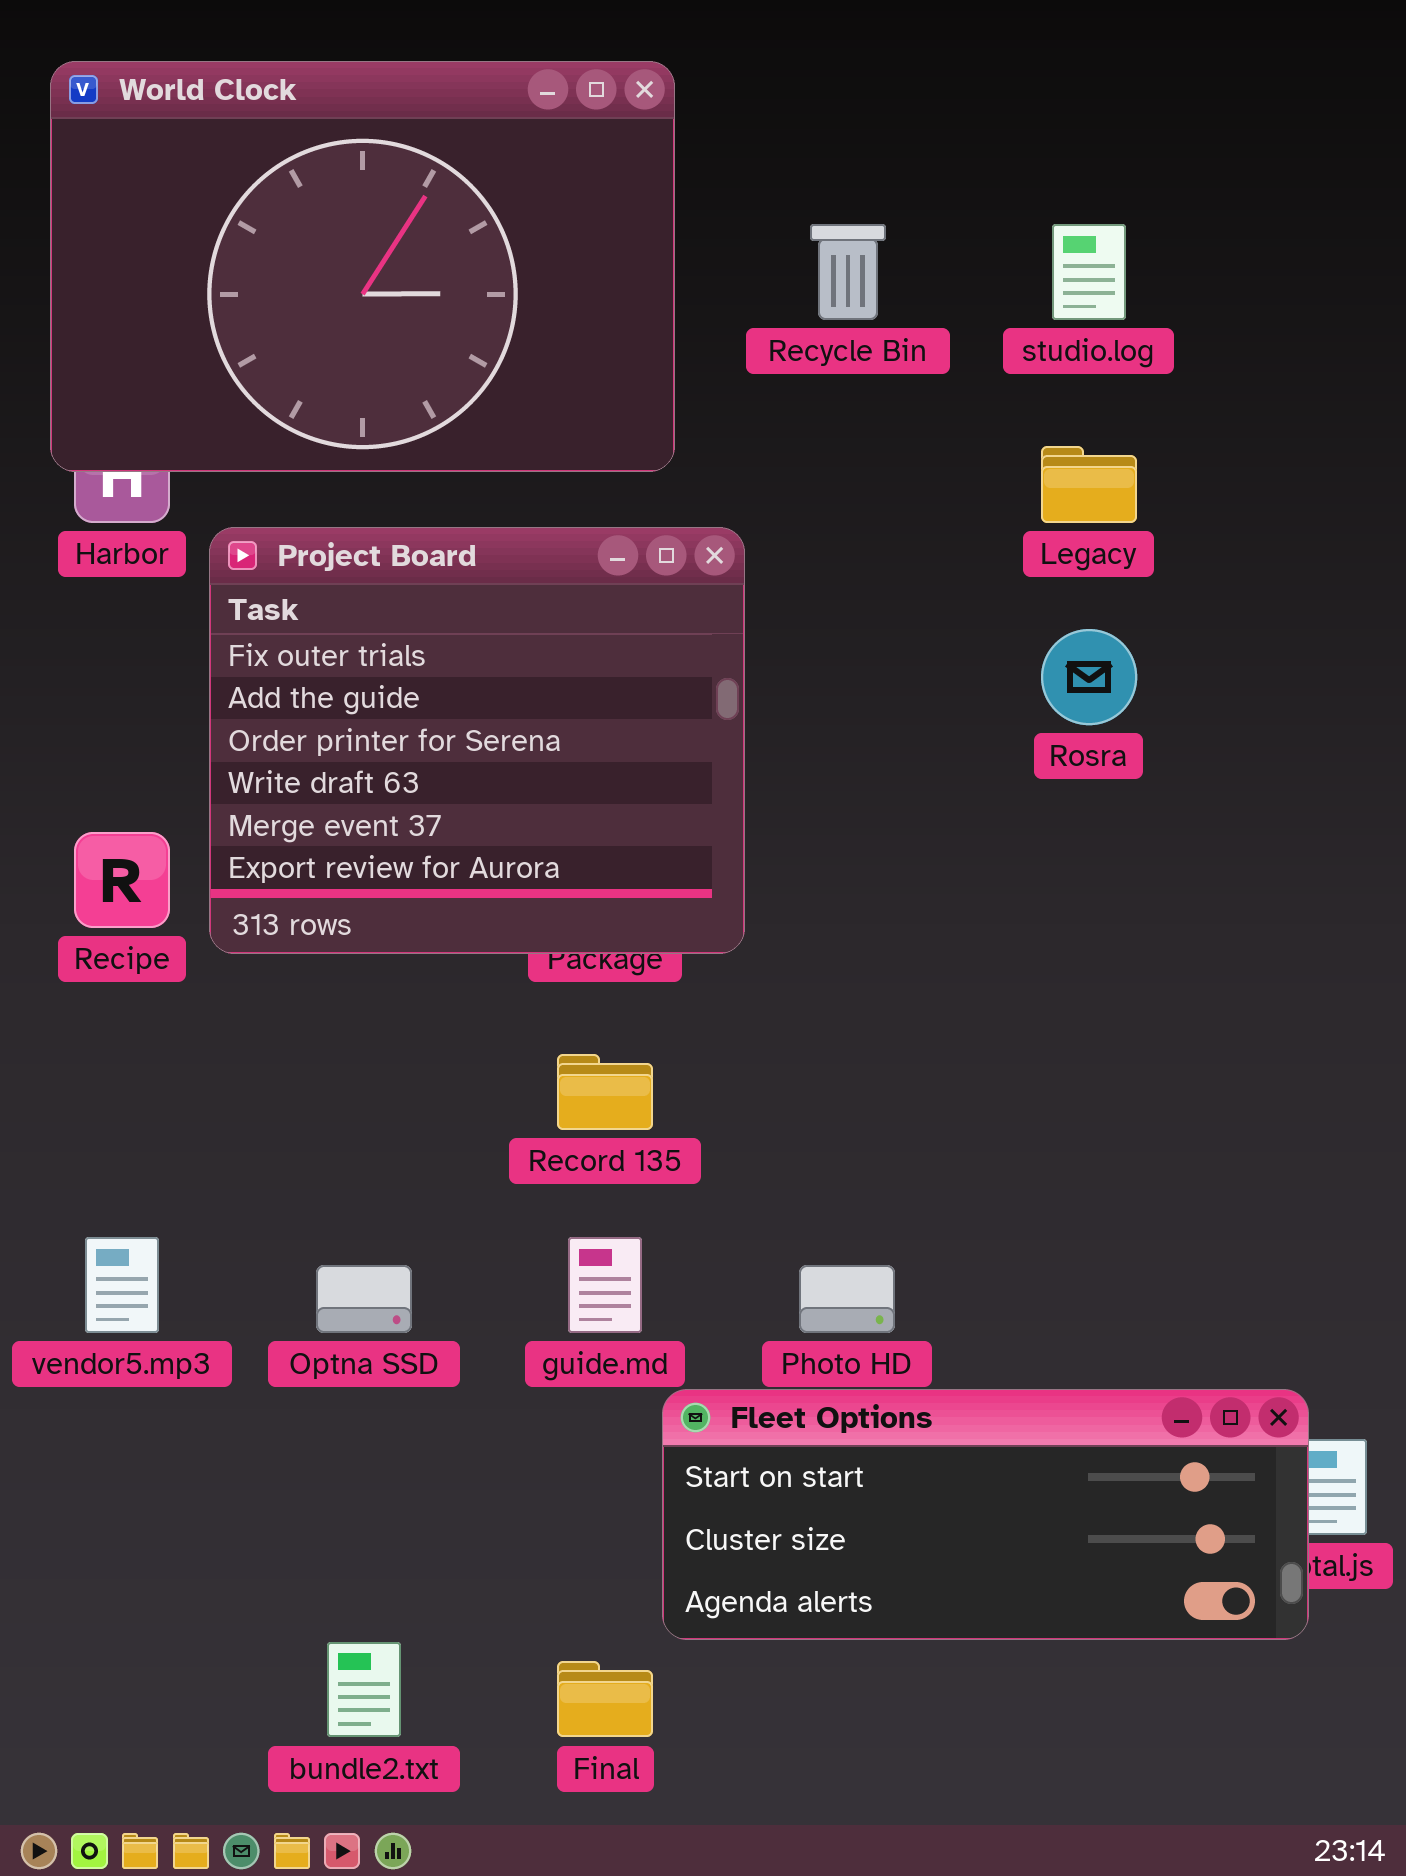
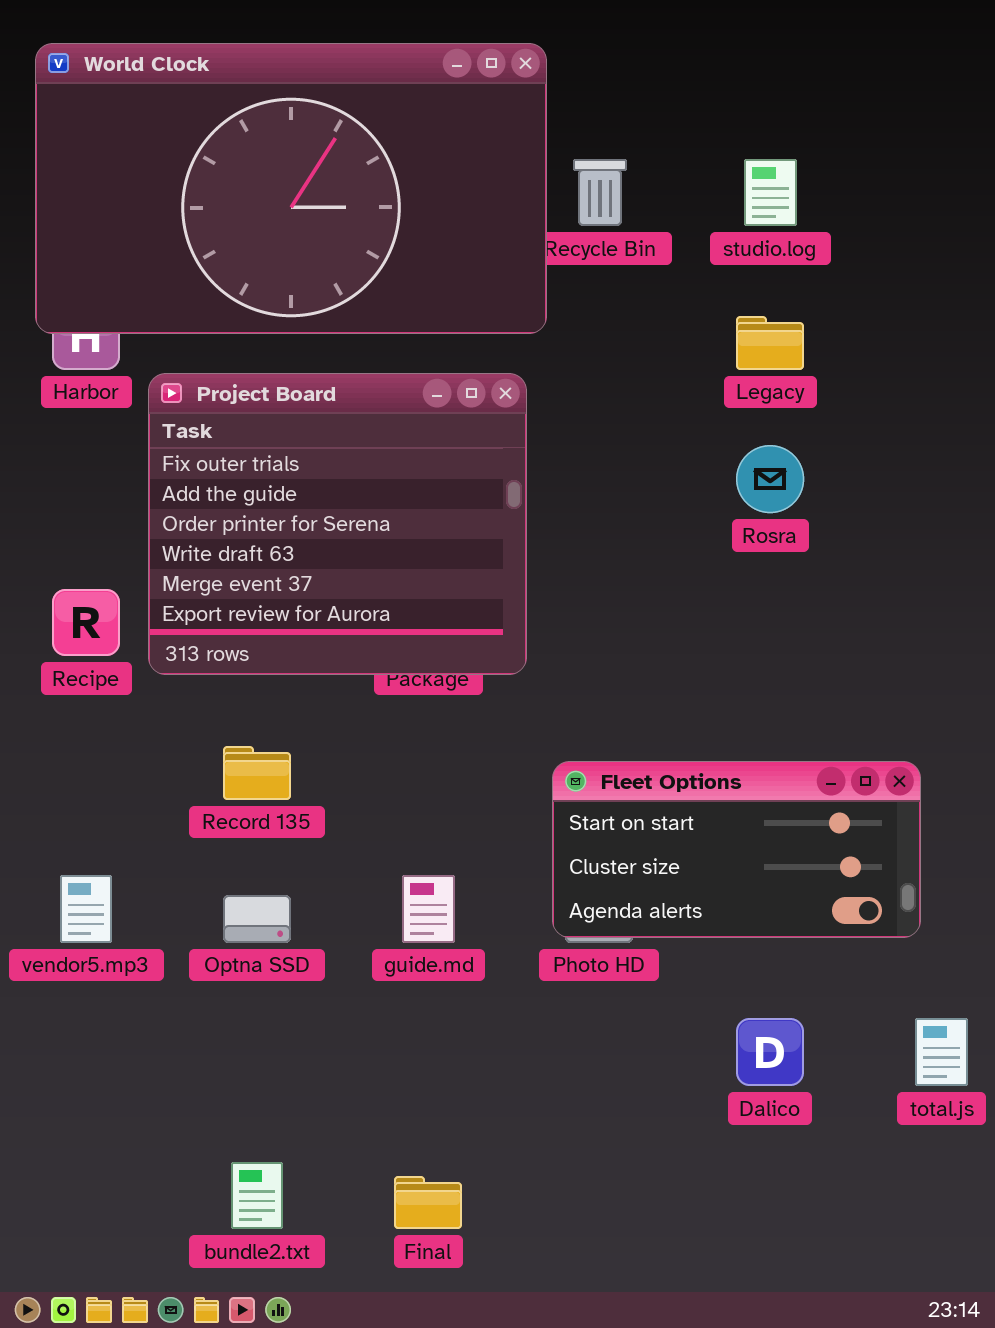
World Clock: [50,61,675,472] -> [35,43,547,334], resized
Record 135: [557,1054,653,1130] -> [223,746,291,800], moved
Fleet Options: [662,1389,1309,1640] -> [552,761,921,938], moved, resized

